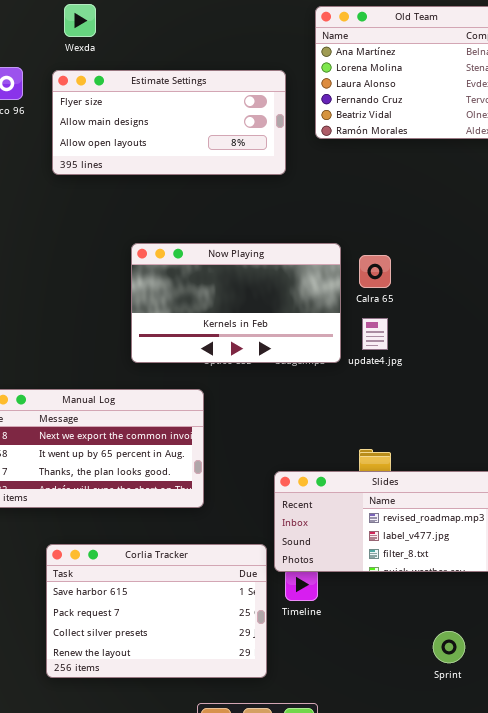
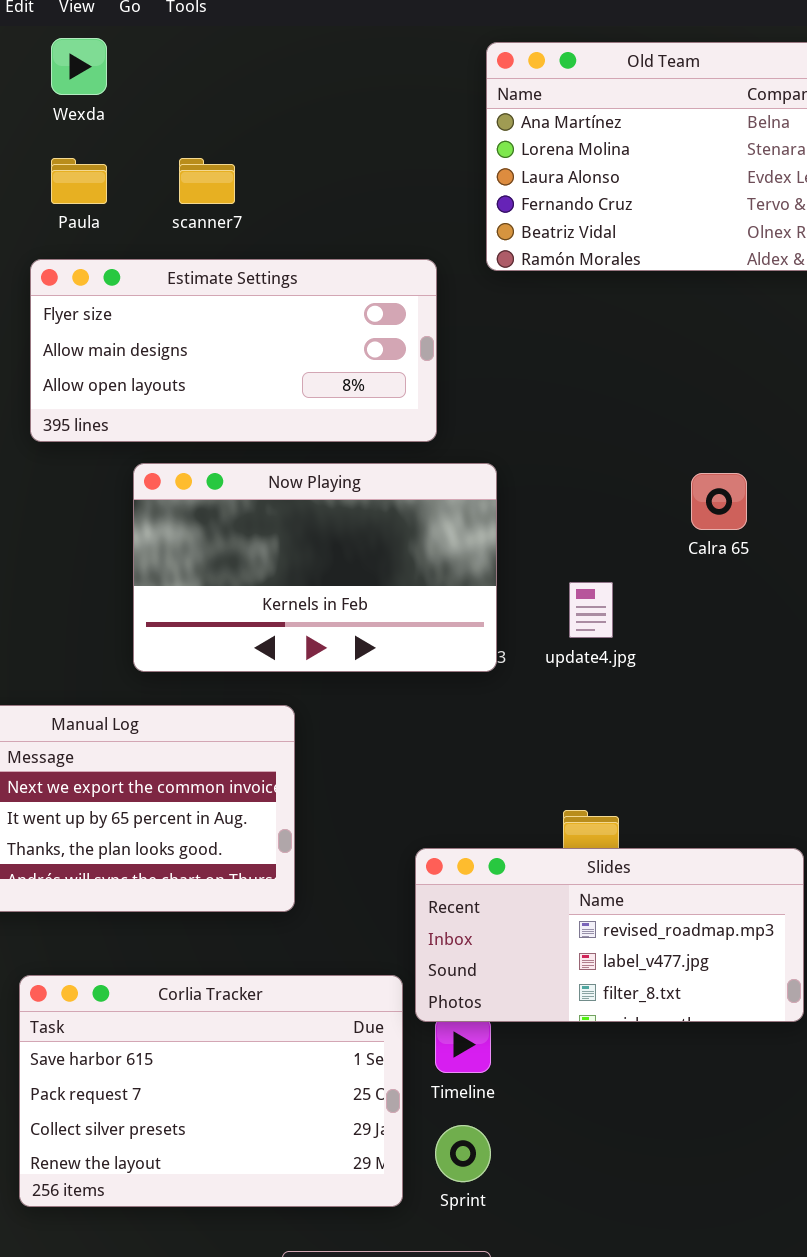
Estimate Settings: [52,70,286,175] -> [30,259,437,442], moved
Now Playing: [131,243,341,363] -> [133,463,497,672], moved
Calra 65: [359,255,391,288] -> [691,473,747,530], moved
Sprint: [433,631,465,663] -> [435,1125,491,1182], moved

